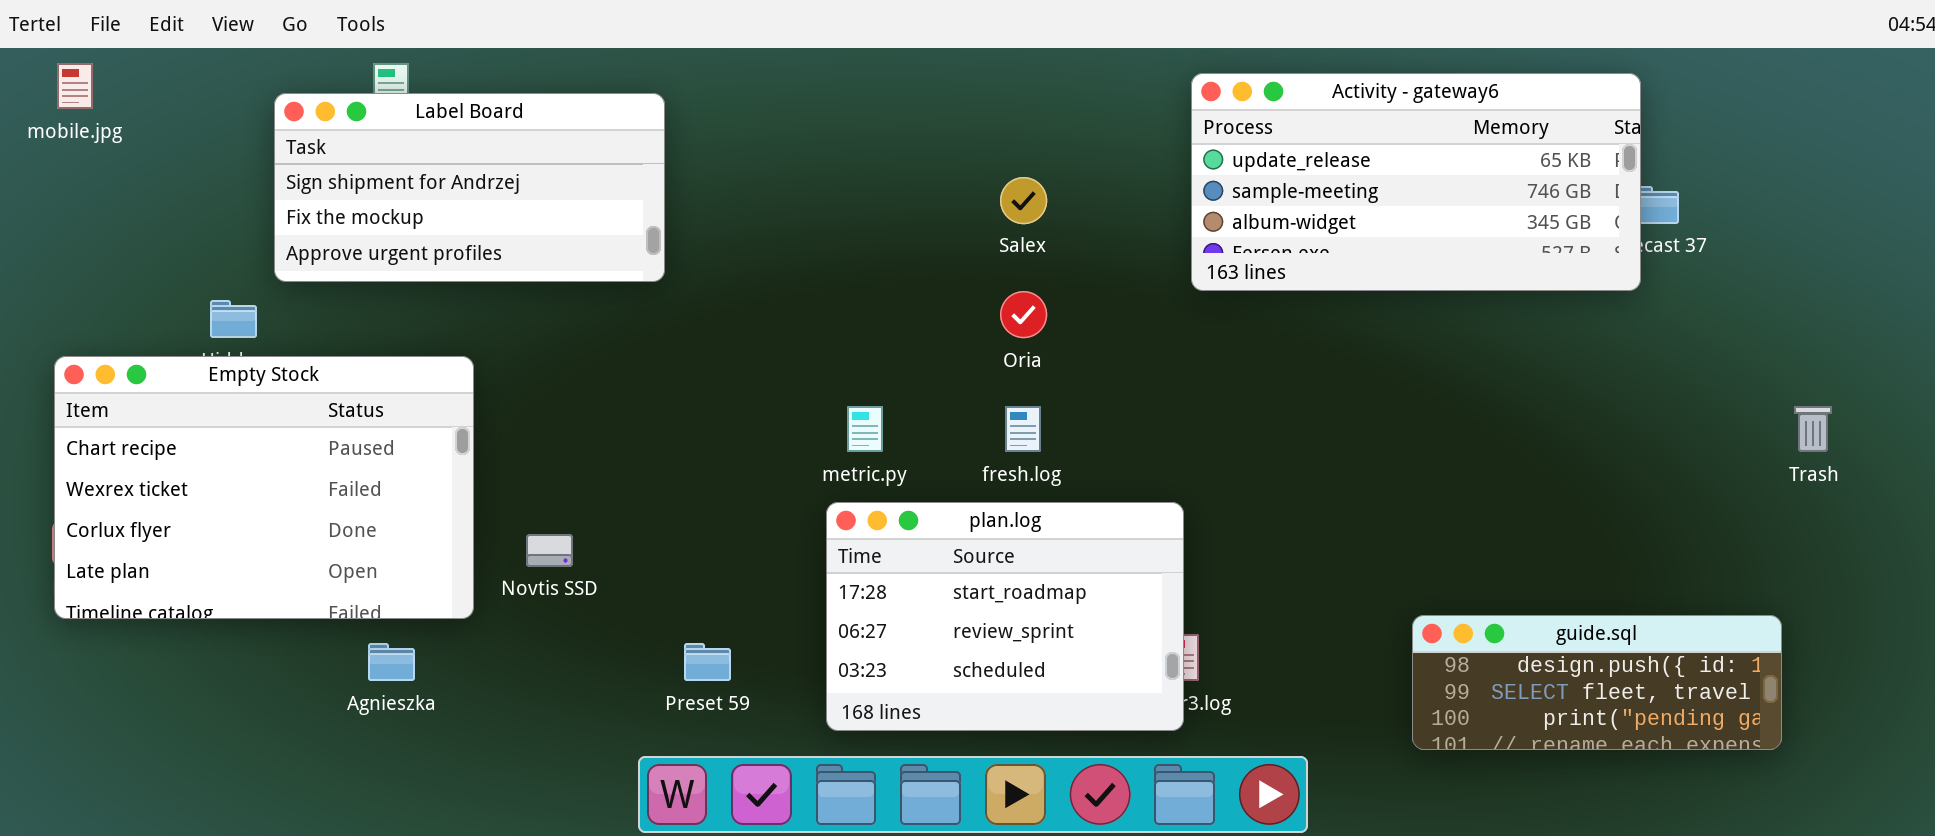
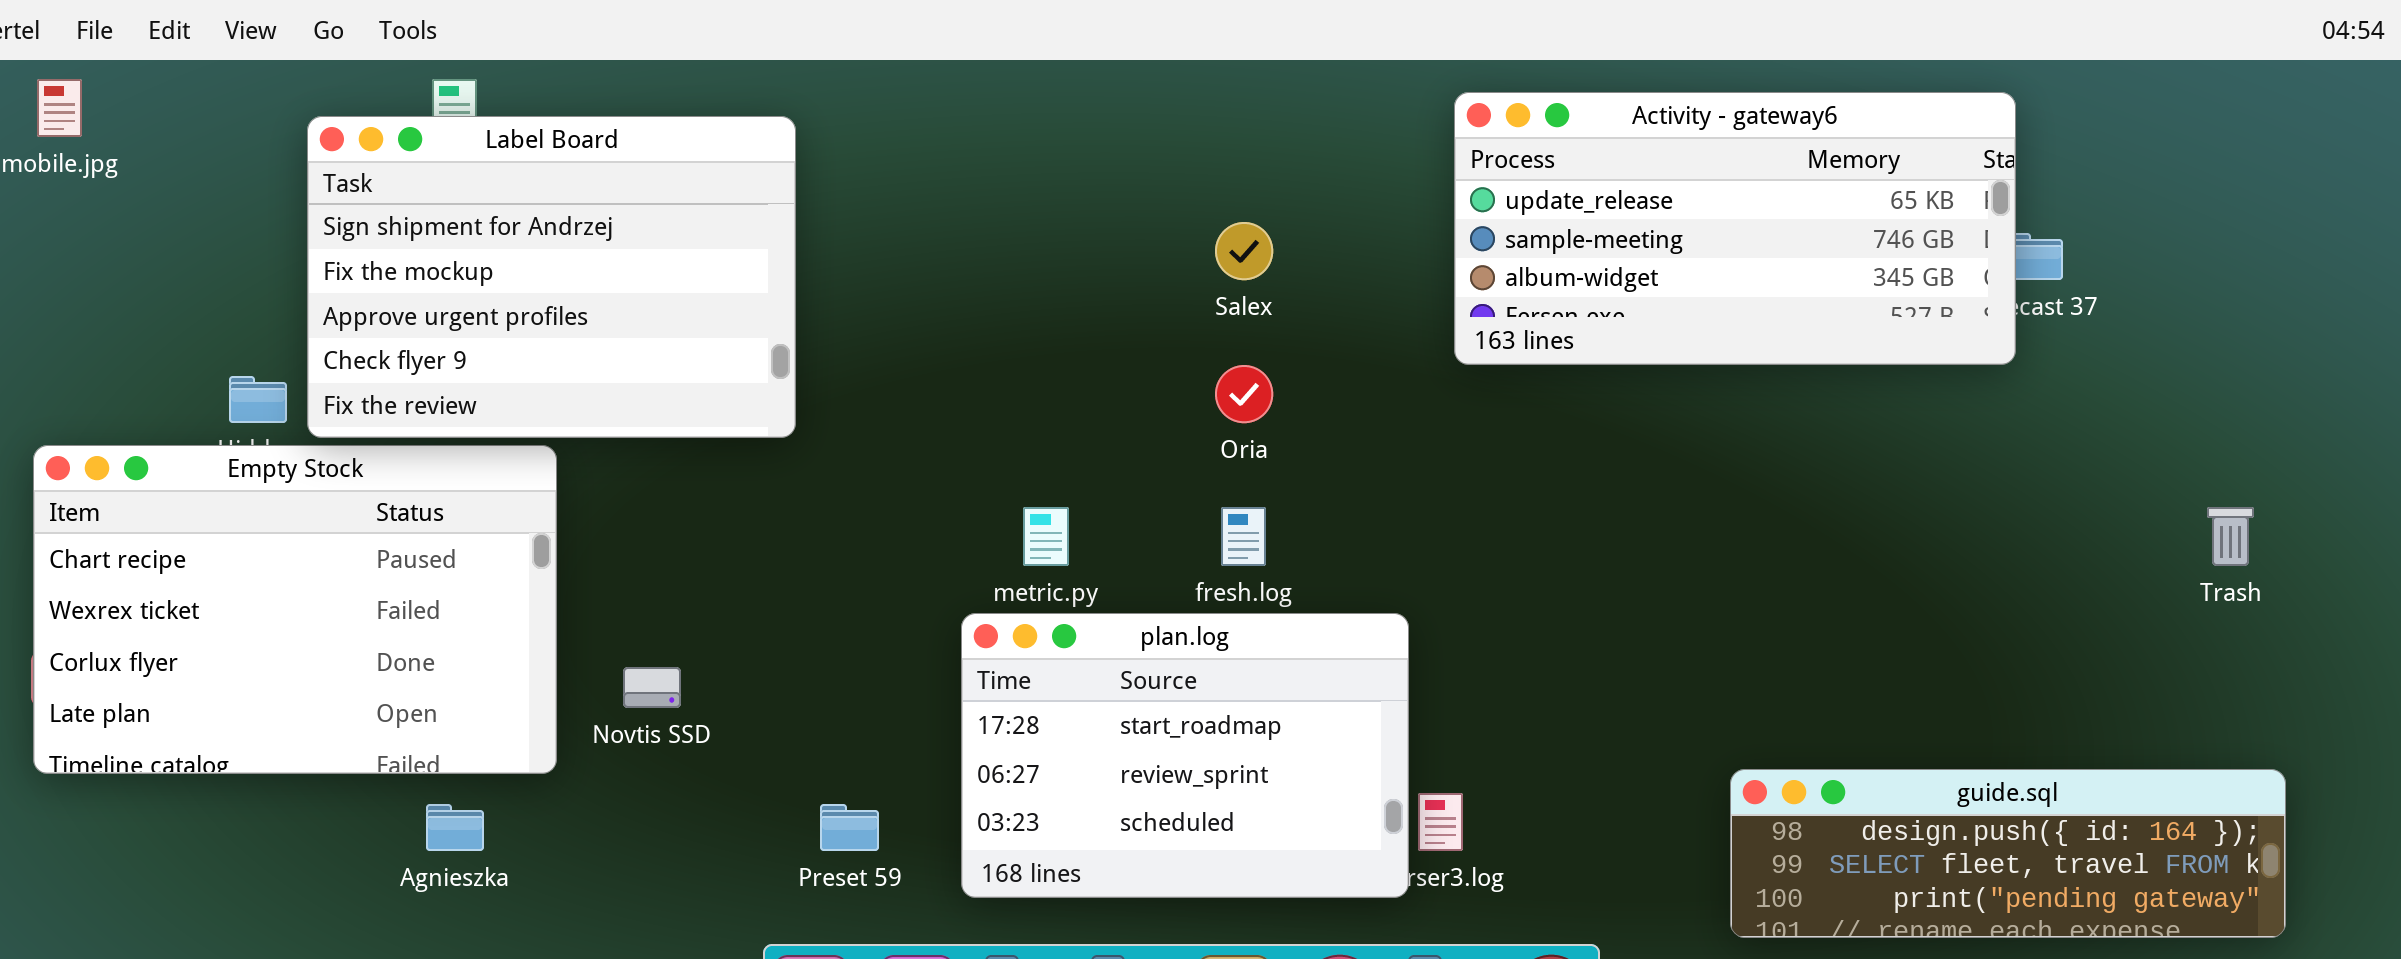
Label Board: [274,93,665,282] -> [307,116,796,438], resized
plan.log: [826,502,1184,731] -> [961,613,1409,898], moved
guide.sql: [1412,615,1782,750] -> [1730,769,2286,938], resized

